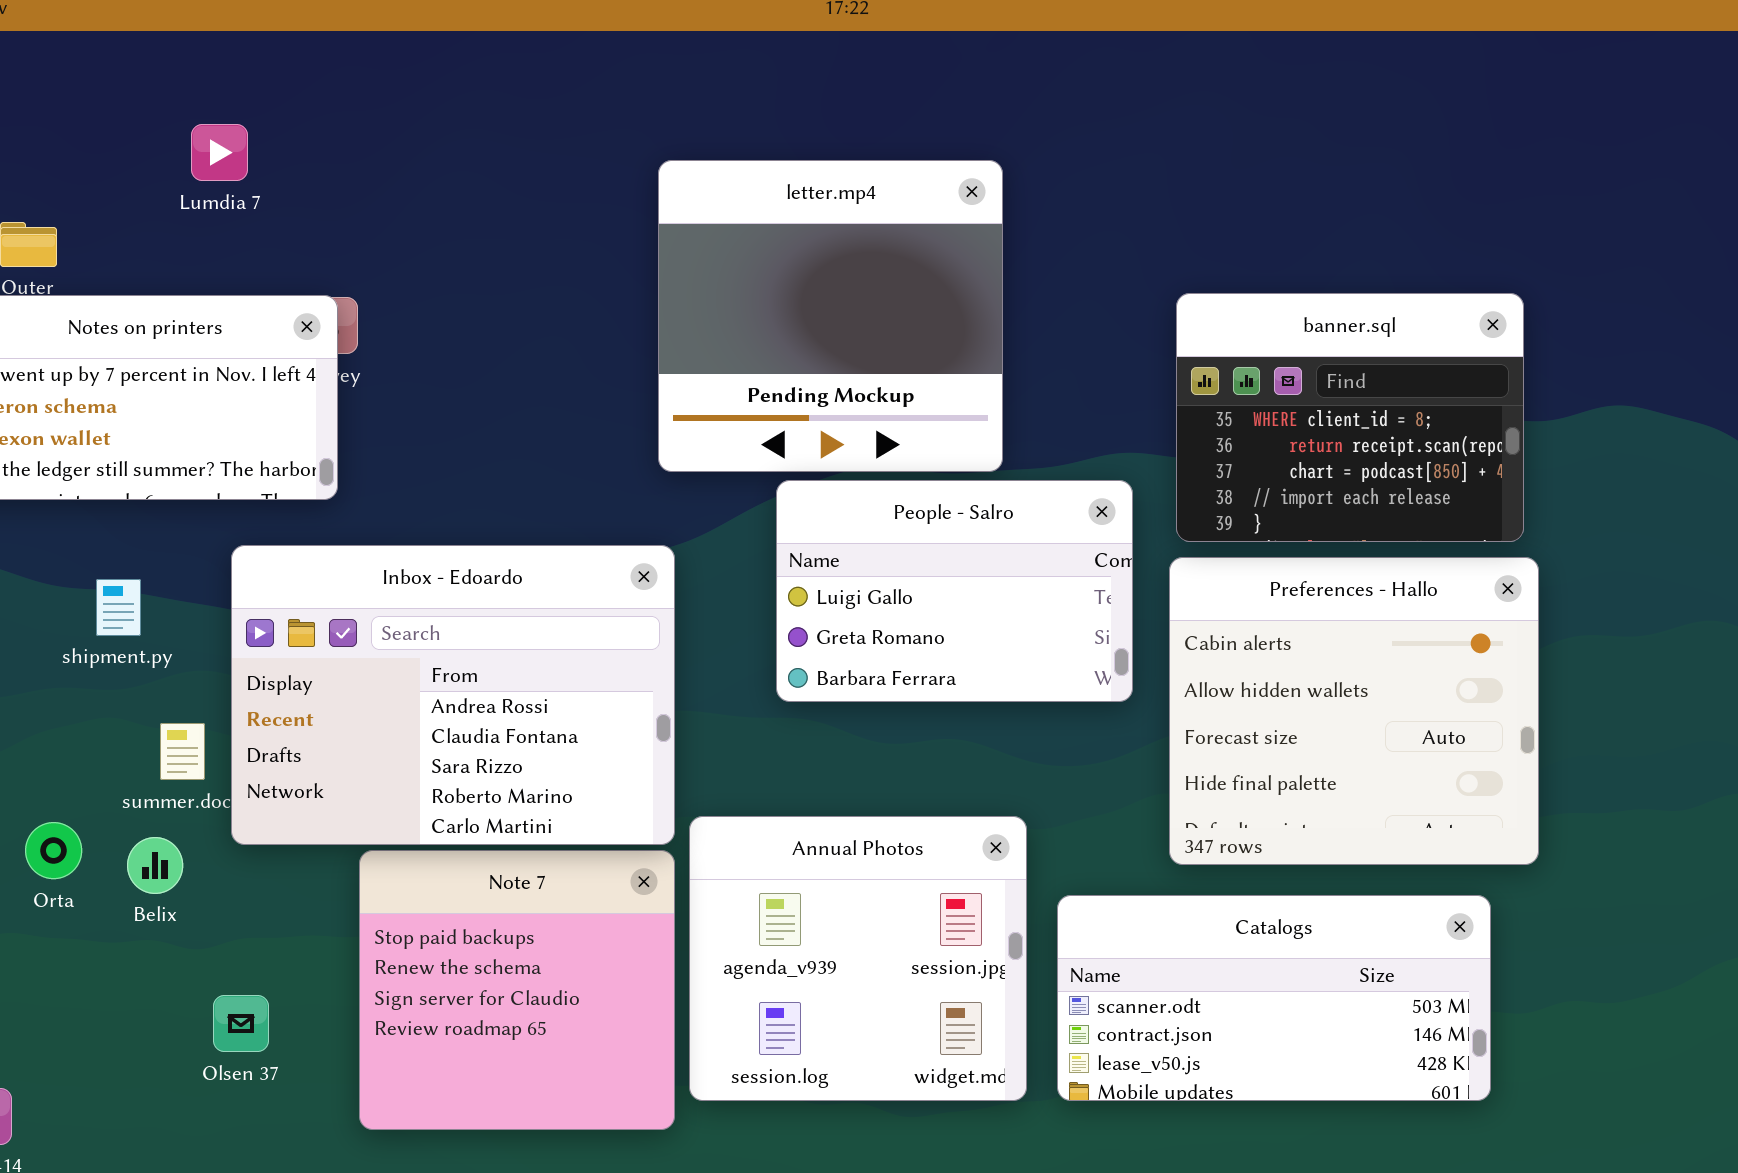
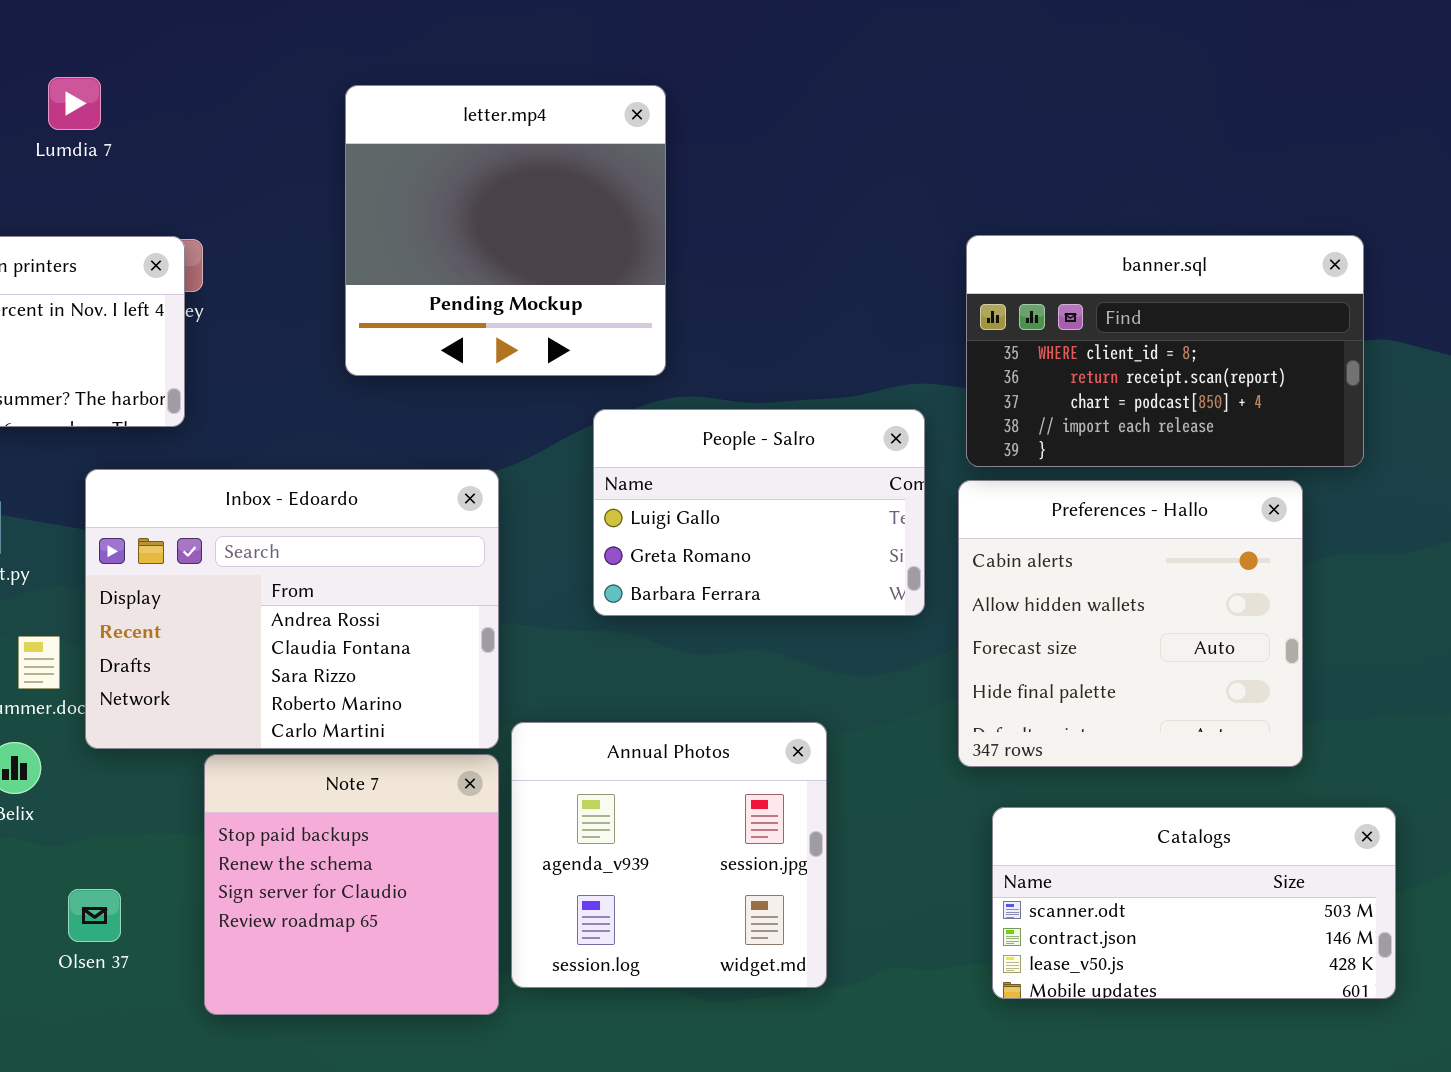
letter.mp4: [658,160,1003,472] -> [345,85,666,376], moved
banner.sql: [1176,293,1524,542] -> [966,235,1364,467], resized
Catalogs: [1057,895,1491,1101] -> [992,807,1396,999], moved

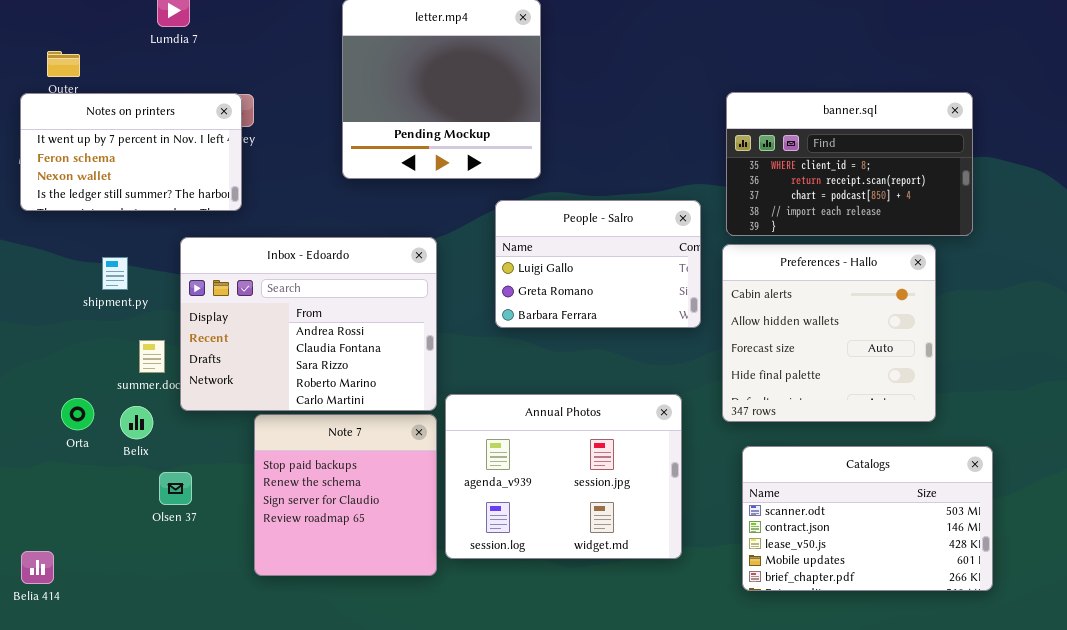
Annual Photos: [511,722,827,988] -> [445,394,682,559], resized
Catalogs: [992,807,1396,999] -> [742,446,993,591], resized
Olsen 37: [68,889,121,942] -> [159,472,192,505], moved

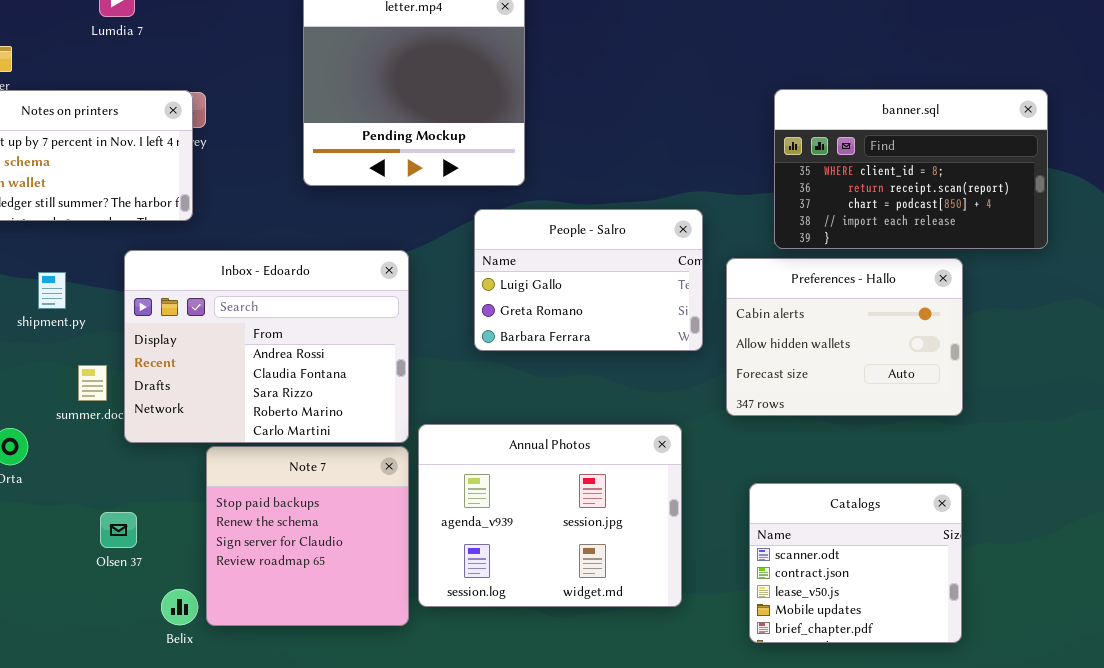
banner.sql: [726,92,973,236] -> [774,89,1048,249], moved
Preferences - Hallo: [722,244,936,422] -> [726,258,963,416], resized
Belix: [120,406,153,439] -> [161,589,198,625], moved
Catalogs: [742,446,993,591] -> [749,483,962,643], resized

